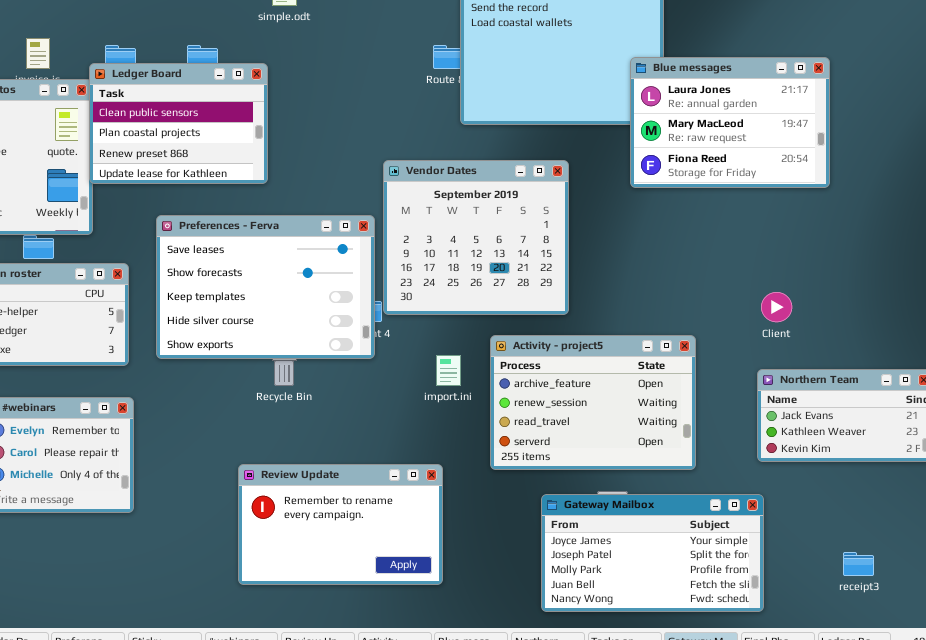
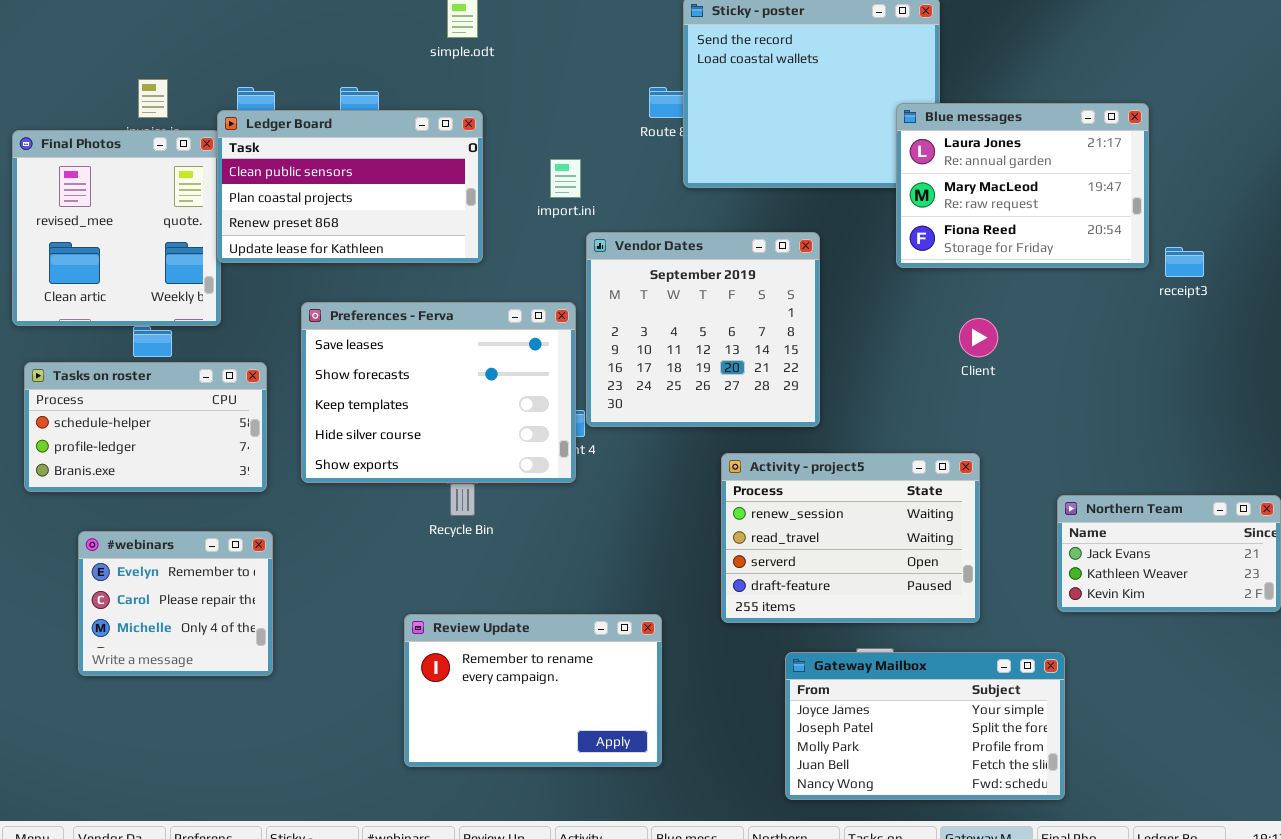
Ledger Board: [89,63,268,184] -> [217,110,483,263], resized
Client: [761,292,792,322] -> [959,318,998,357], moved
Activity - project5: [490,335,696,470] -> [721,453,980,623], scrolled down 1 row
import.ini: [436,355,461,386] -> [550,159,581,198], moved
receipt3: [843,552,874,576] -> [1165,247,1204,277], moved

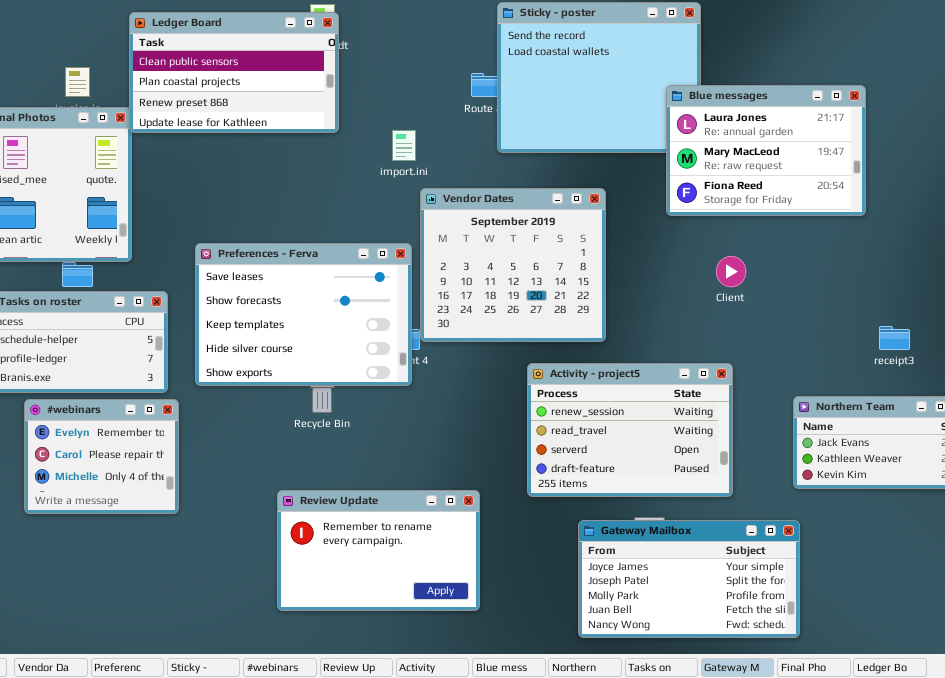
Ledger Board: [217,110,483,263] -> [129,12,339,133], moved
receipt3: [1165,247,1204,277] -> [879,326,910,350], moved
#webinars: [78,531,273,676] -> [24,399,179,514], moved

